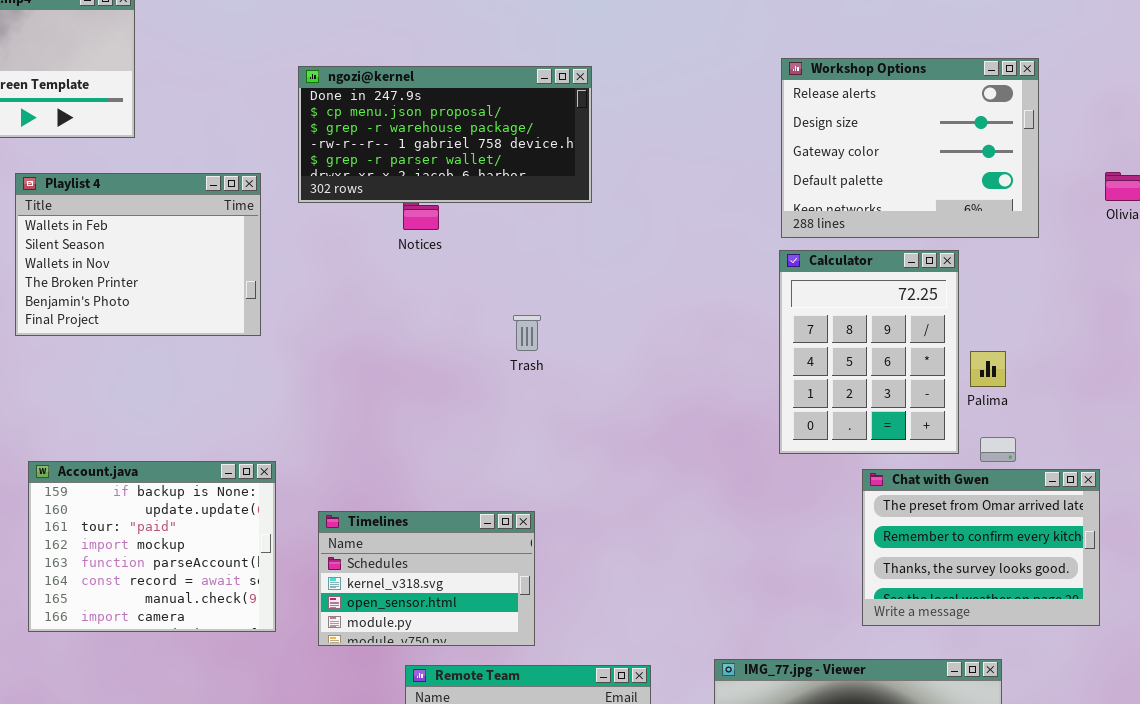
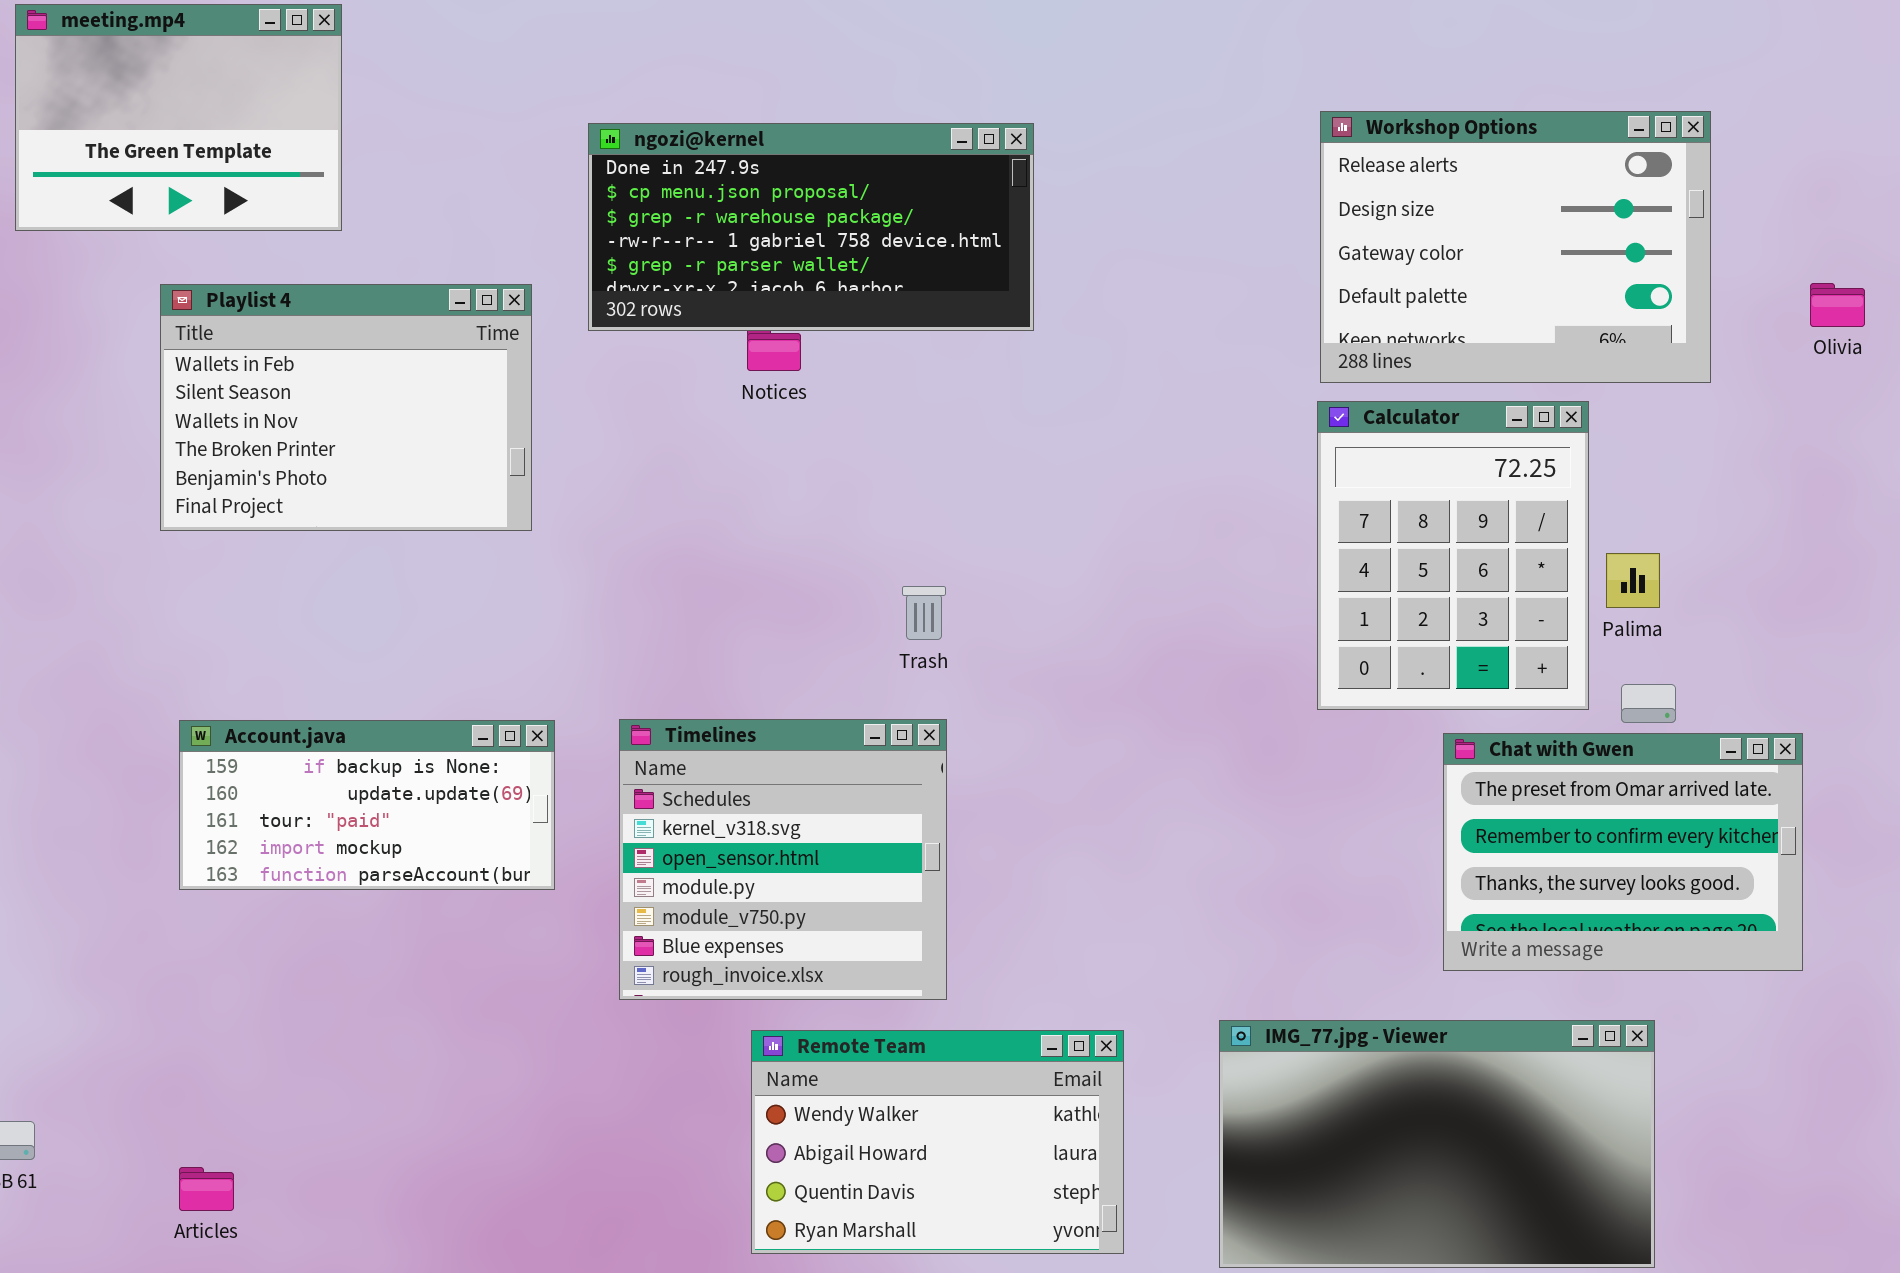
Trash: [513,315,541,351] -> [902,586,946,640], moved
Account.java: [28,461,276,632] -> [179,720,555,890], resized
Timelines: [318,511,535,646] -> [619,719,947,1000], resized

